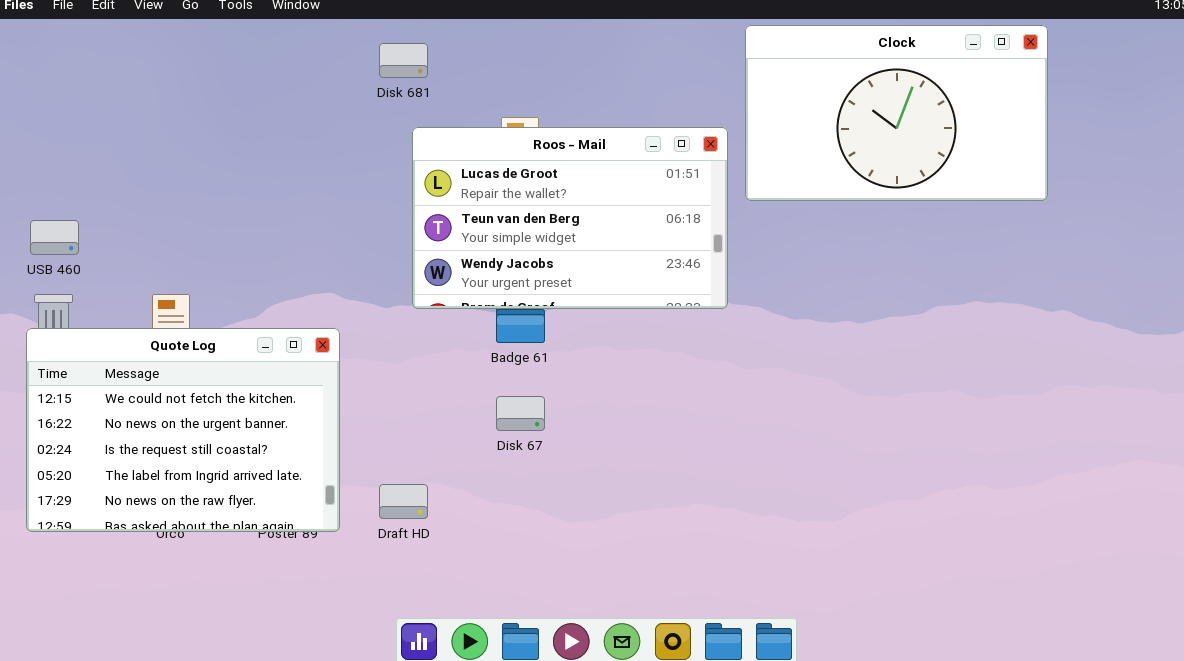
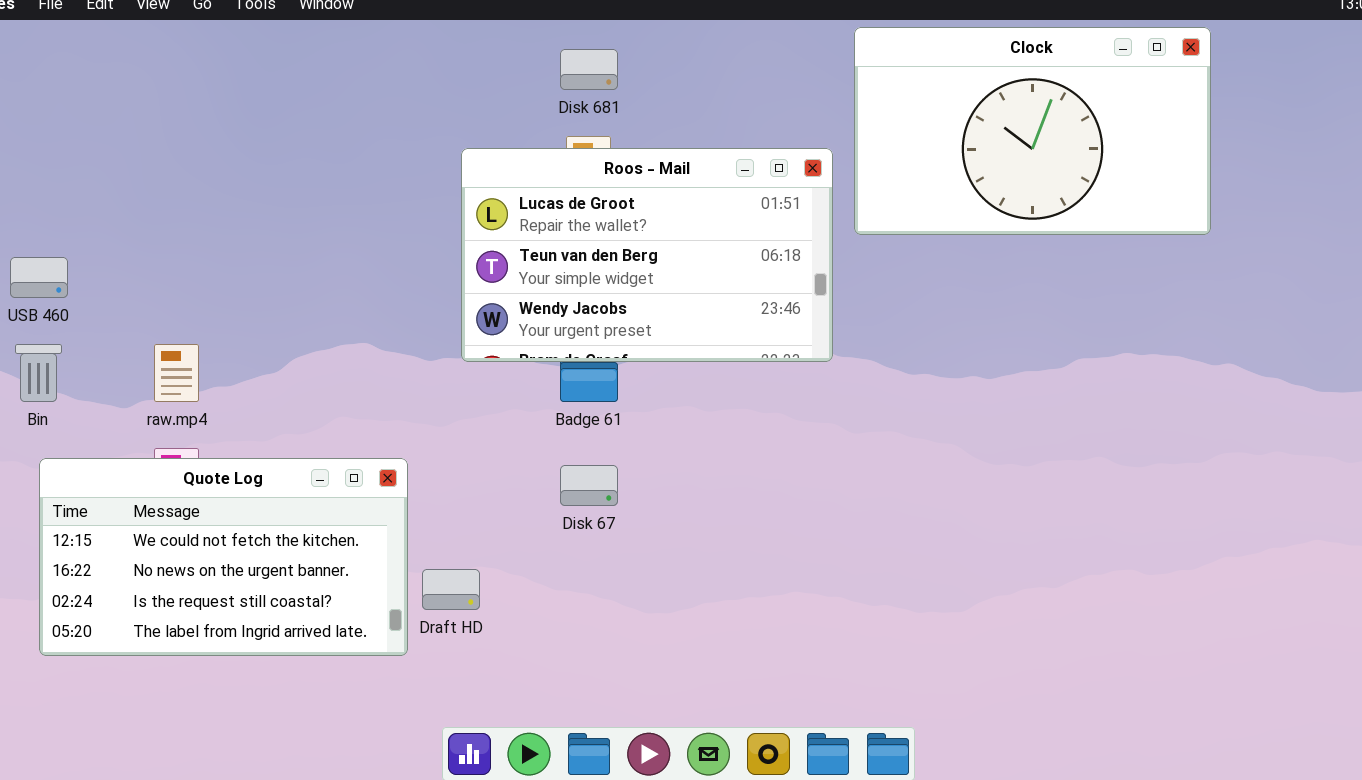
Disk 681: [379,43,428,78] -> [560,49,618,90], moved
Quote Log: [26,328,340,532] -> [39,458,408,656], moved, resized

